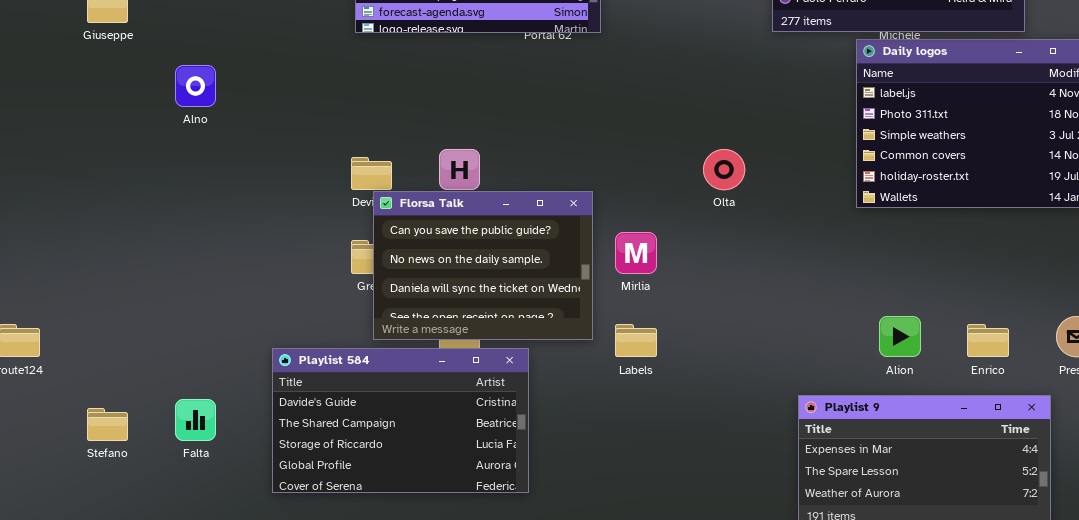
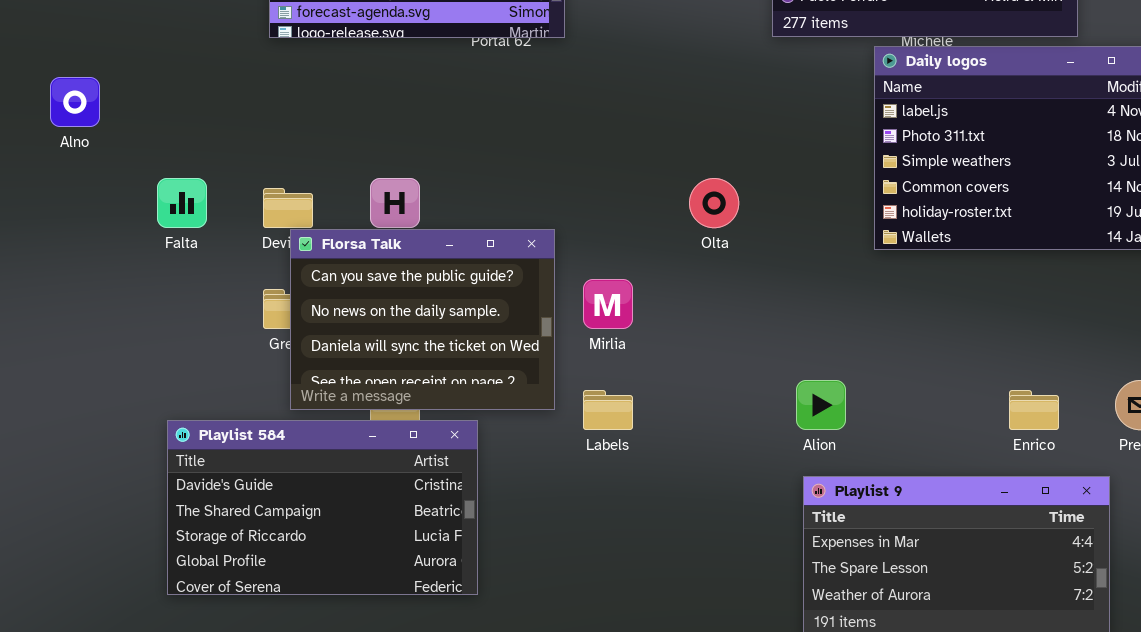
Alion: [879,316,921,357] -> [796,380,846,430], moved
Falta: [175,399,216,441] -> [157,178,207,228], moved

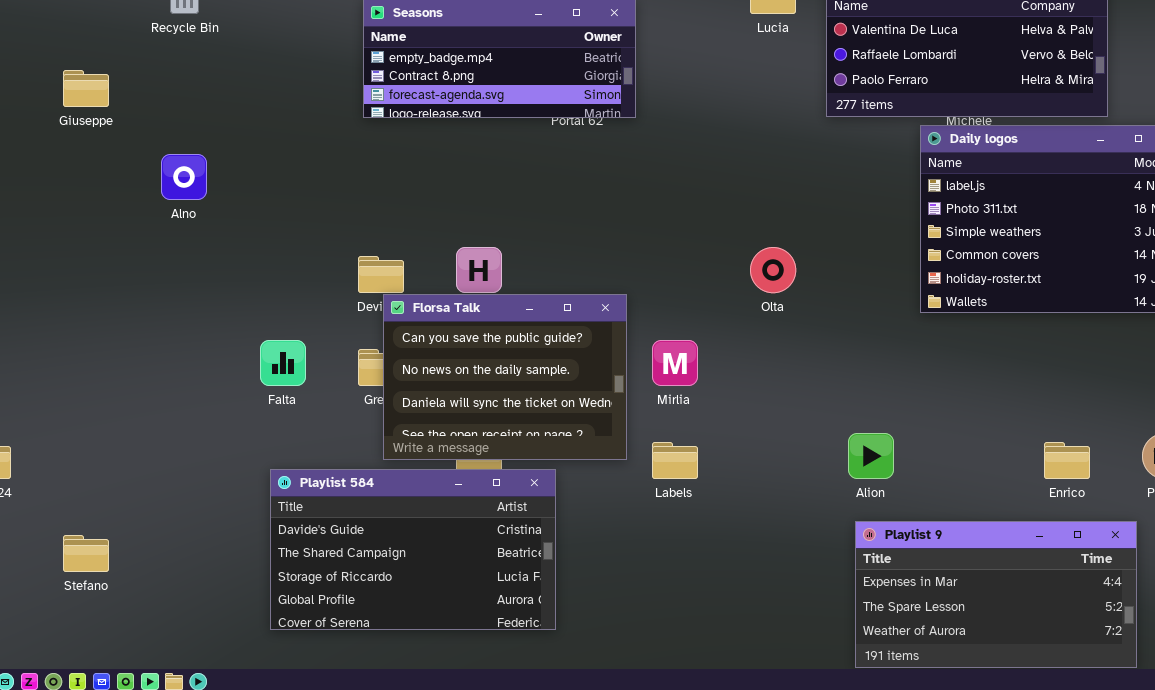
Falta: [157,178,207,228] -> [260,340,306,386], moved

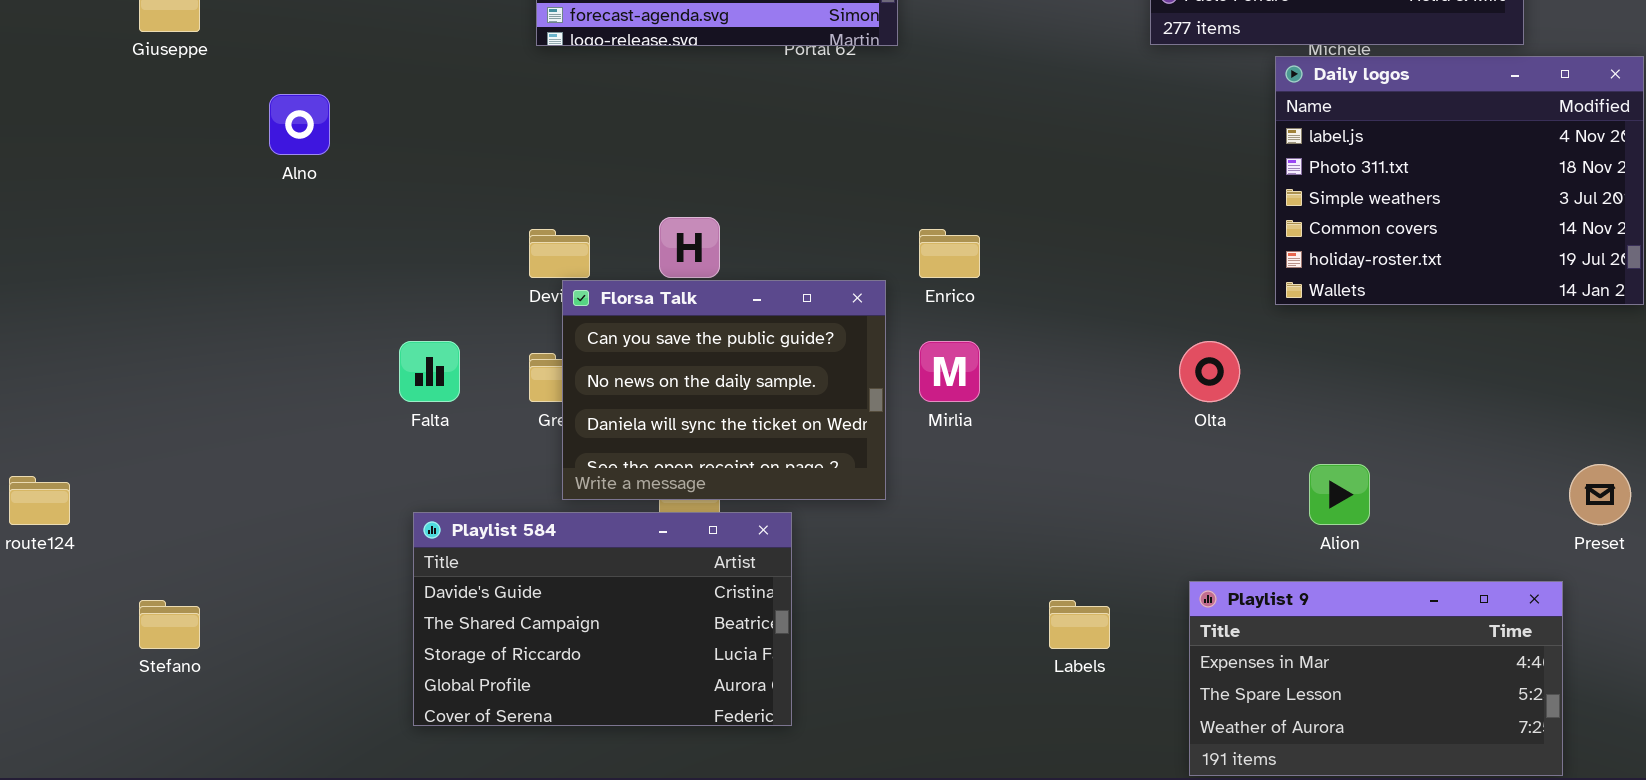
Olta: [750,247,796,293] -> [1179,341,1240,402], moved
Alion: [848,433,894,479] -> [1309,464,1370,525], moved
Labels: [652,442,698,479] -> [1049,600,1110,649], moved
Enrico: [1044,442,1090,479] -> [919,229,980,278], moved

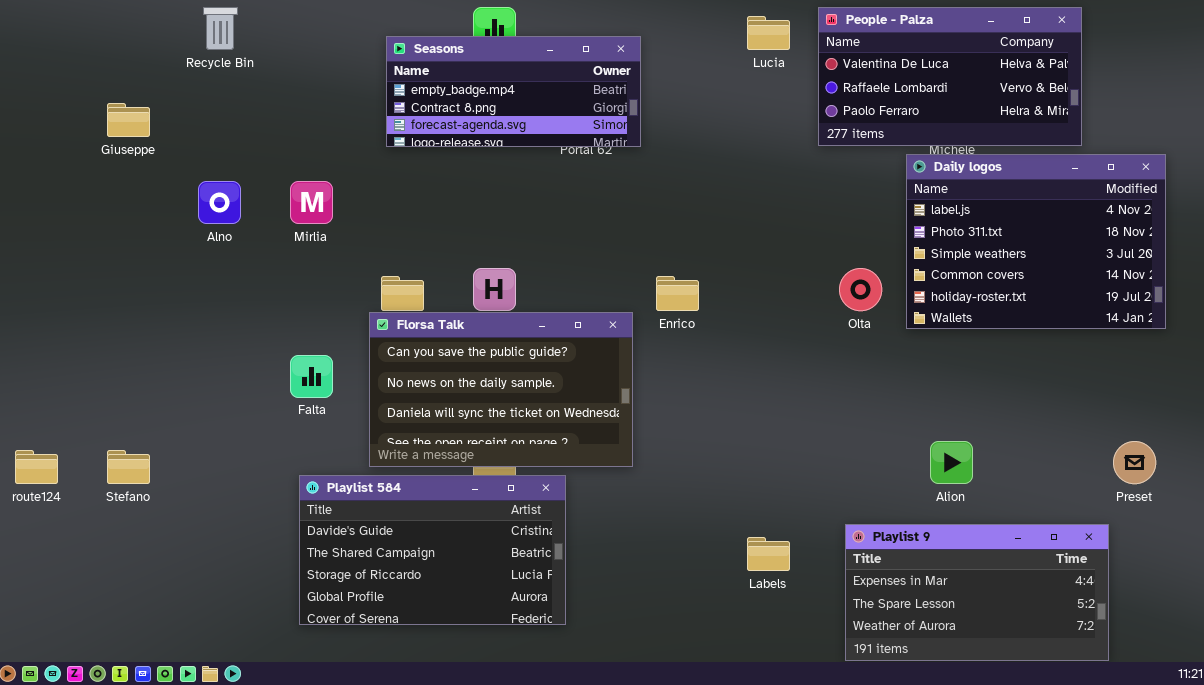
Florsa Talk: [562,280,886,500] -> [369,312,633,467], resized
Mirlia: [919,341,980,402] -> [290,181,333,224], moved
Olta: [1179,341,1240,402] -> [839,268,882,311], moved
Stefano: [139,600,200,649] -> [107,450,150,484], moved

